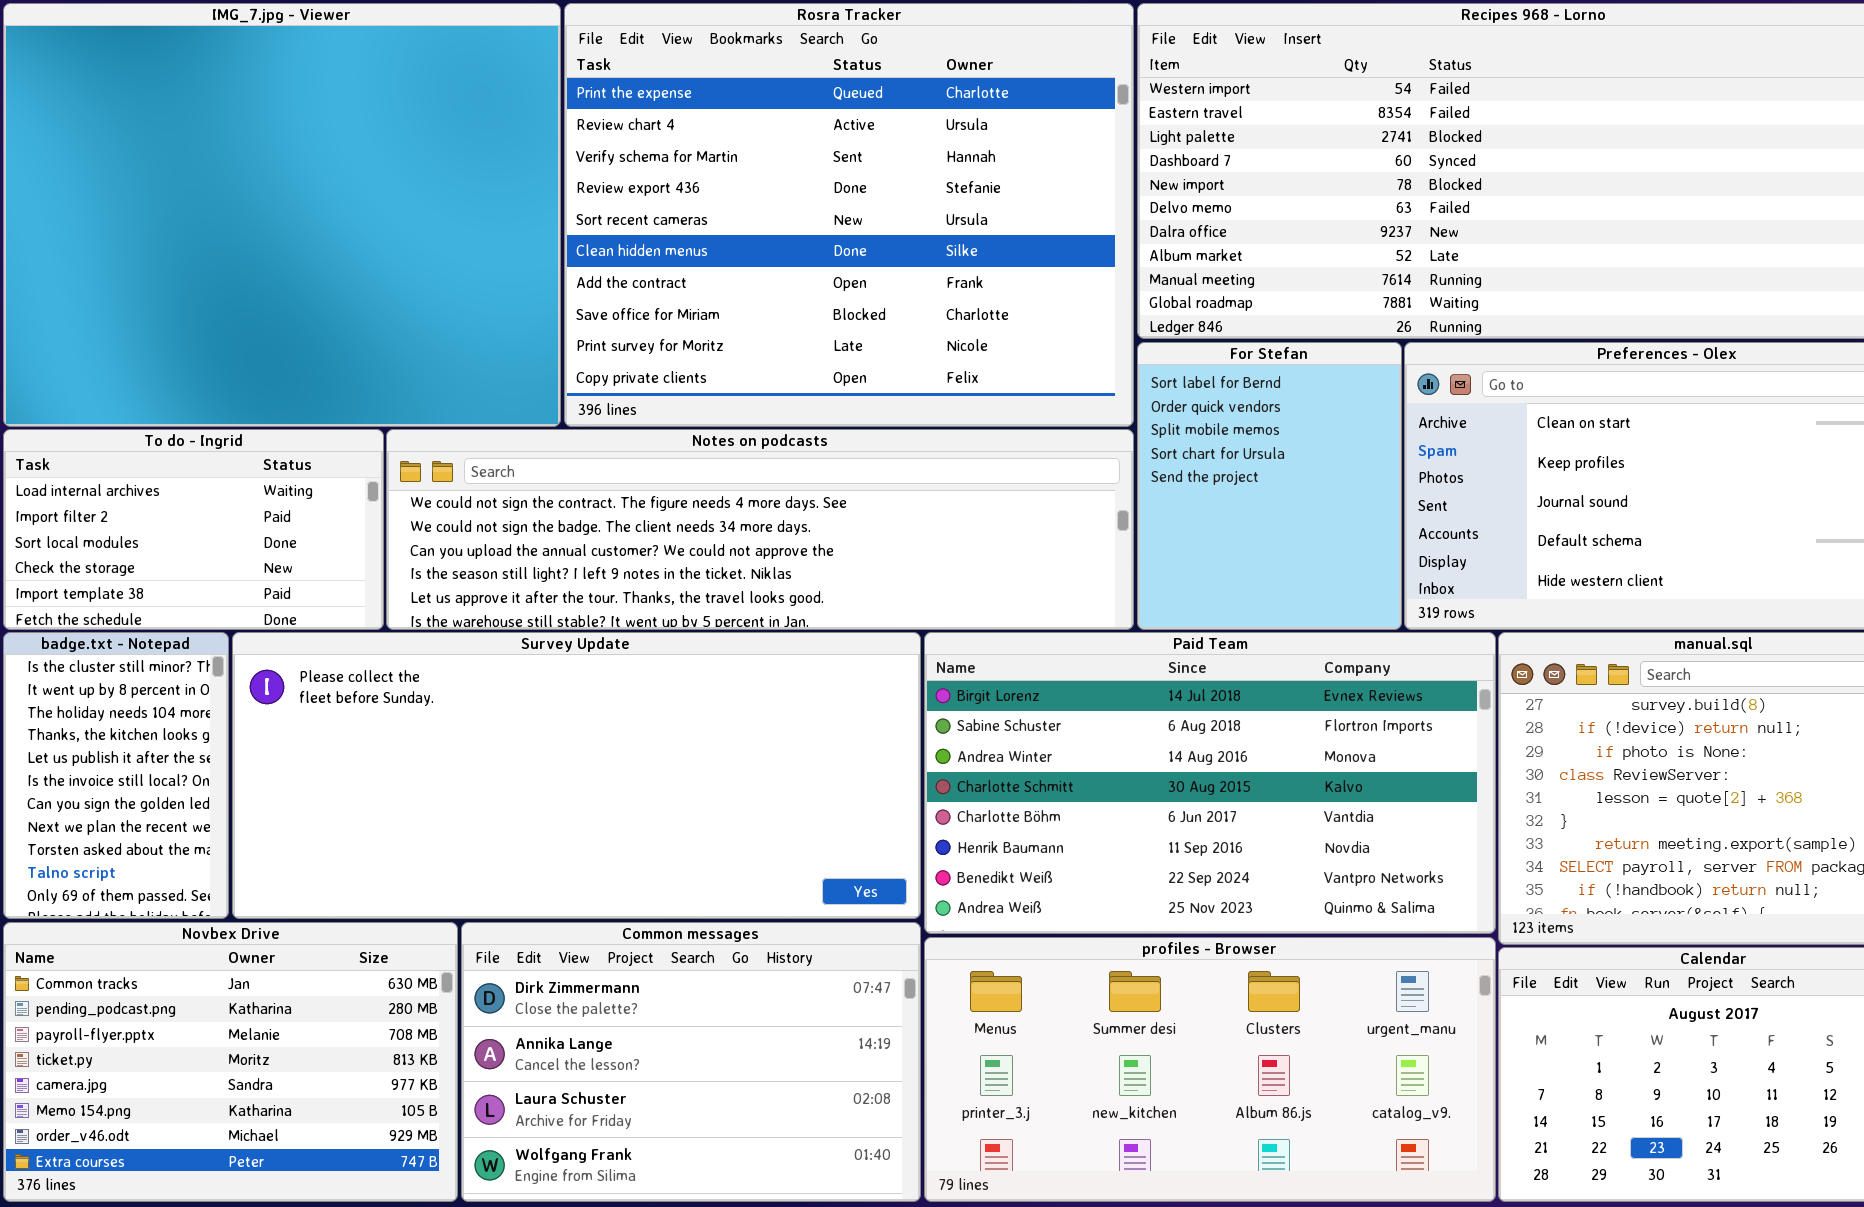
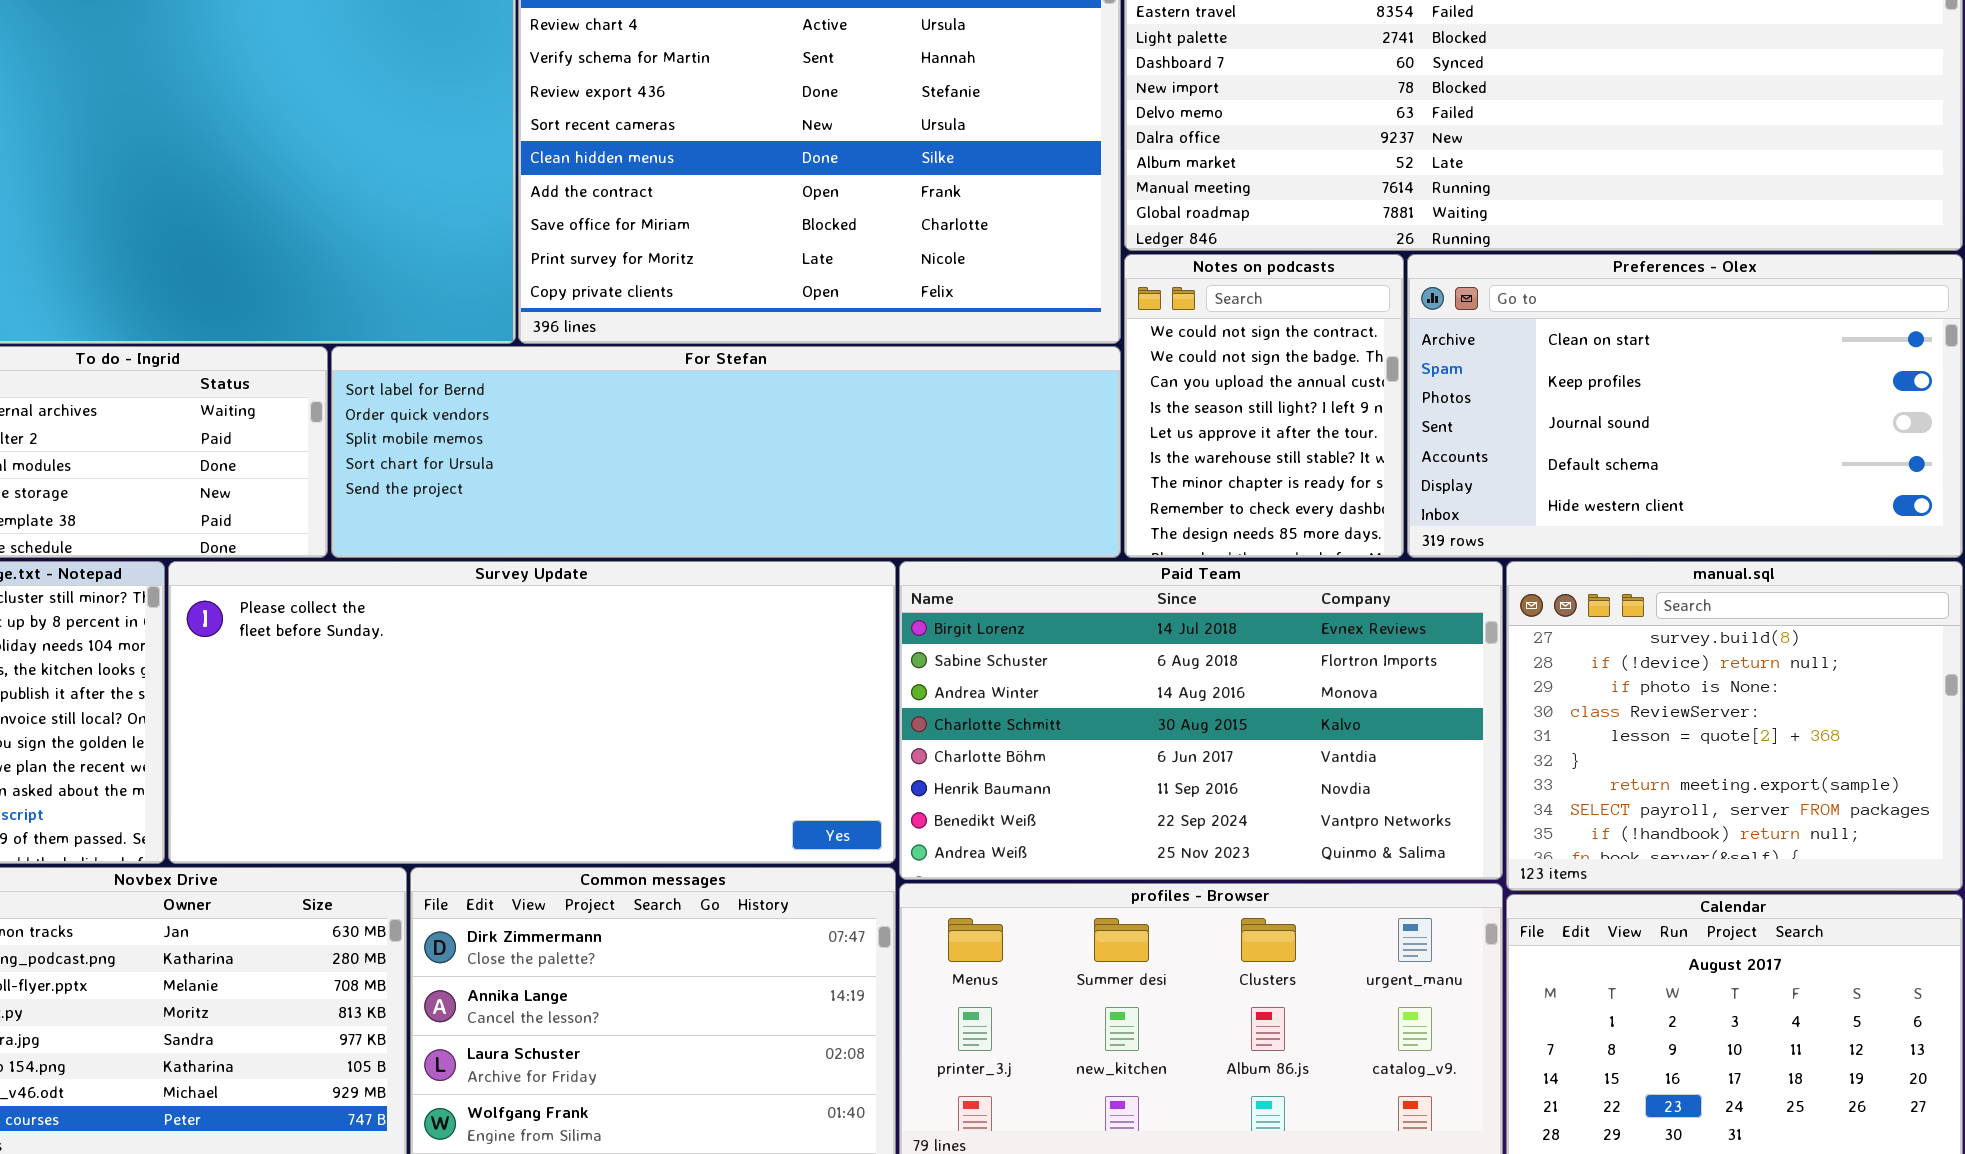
For Stefan: [1137,342,1402,630] -> [331,346,1121,558], moved, resized
Notes on podcasts: [386,429,1134,630] -> [1124,254,1404,558], moved, resized

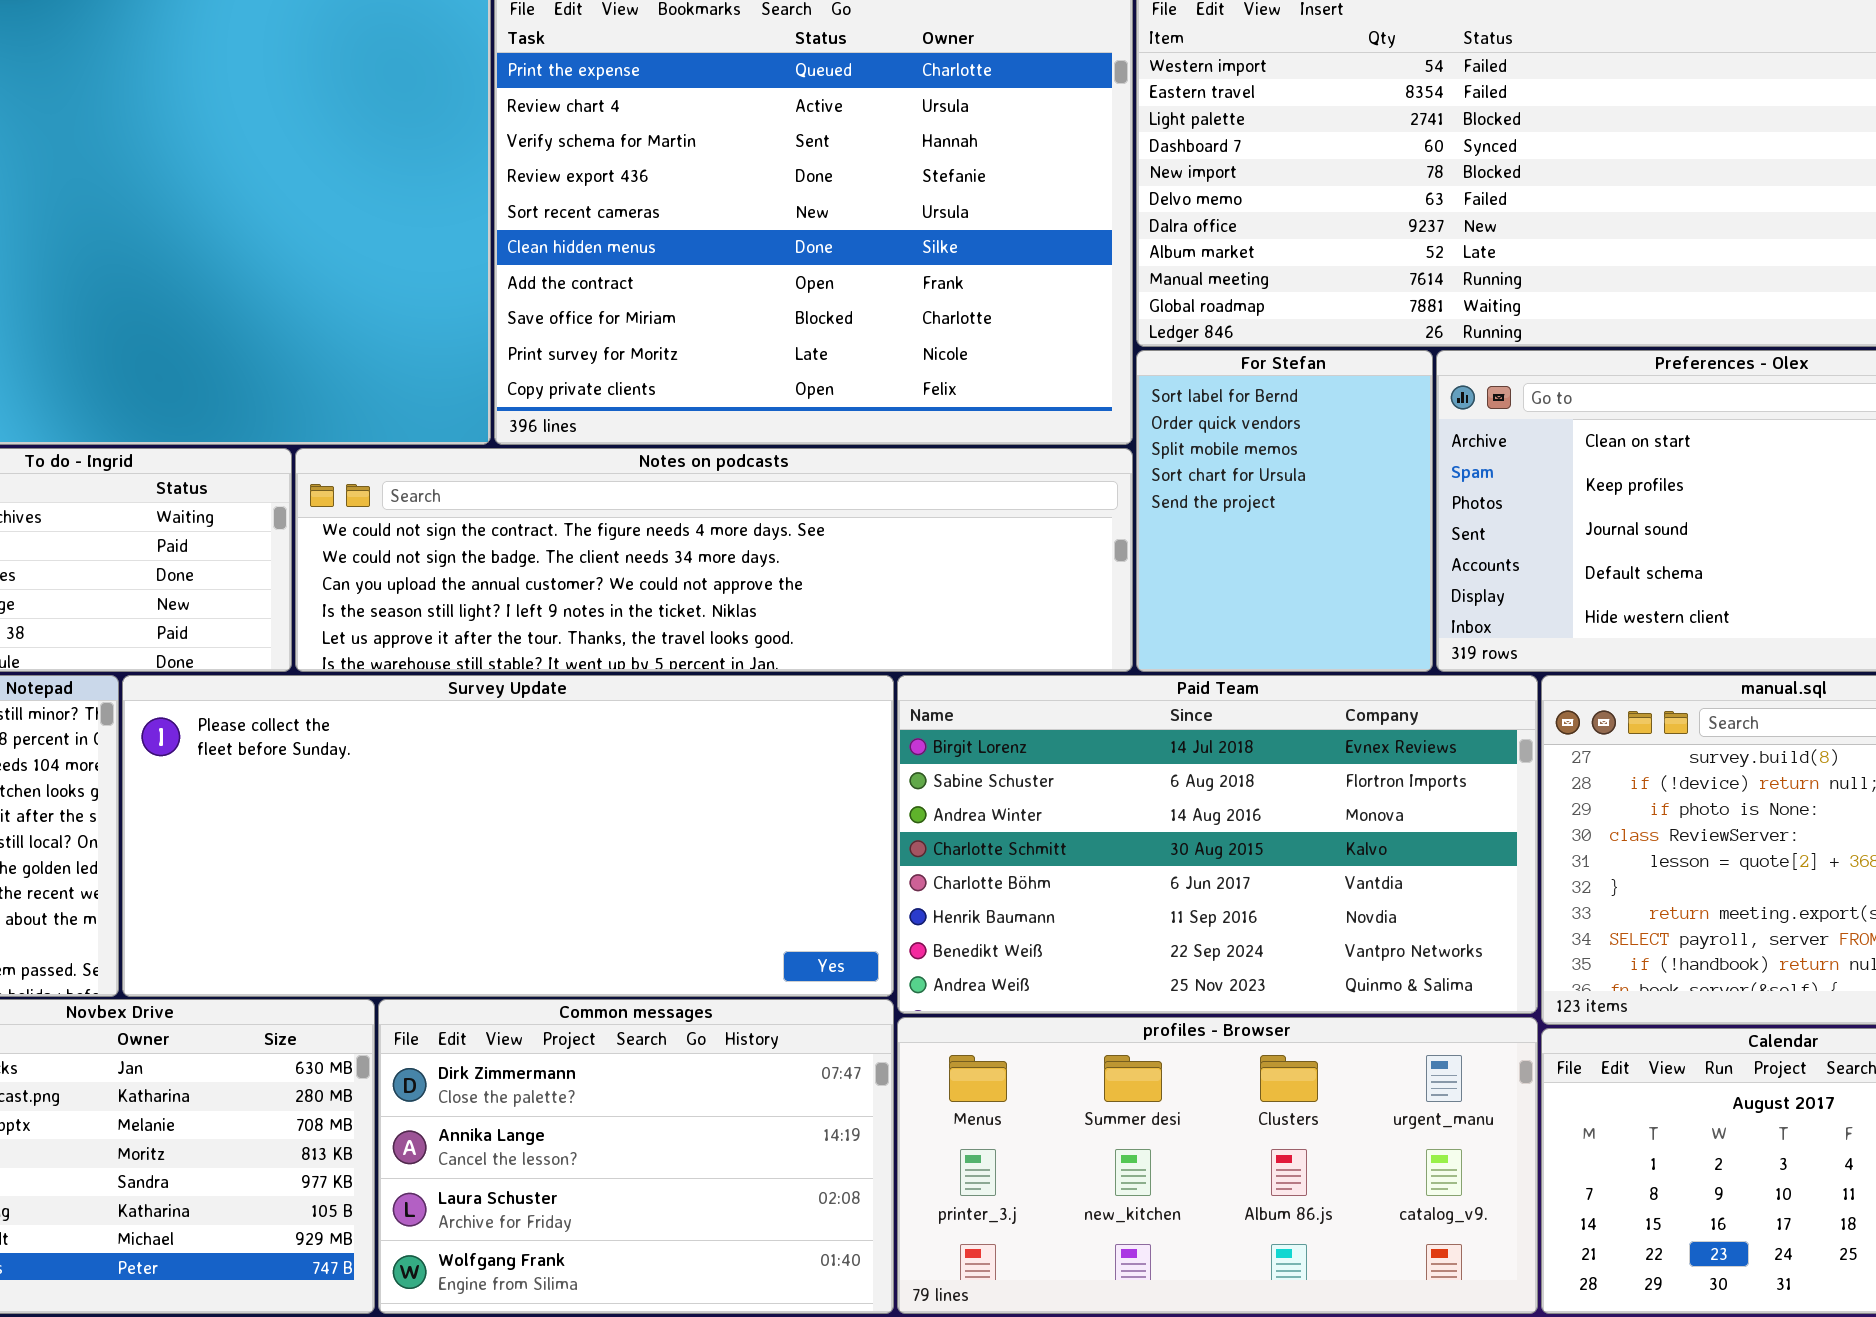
Notes on podcasts: [1124,254,1404,558] -> [295,448,1133,672], moved, resized
For Stefan: [331,346,1121,558] -> [1136,350,1433,672], moved, resized

